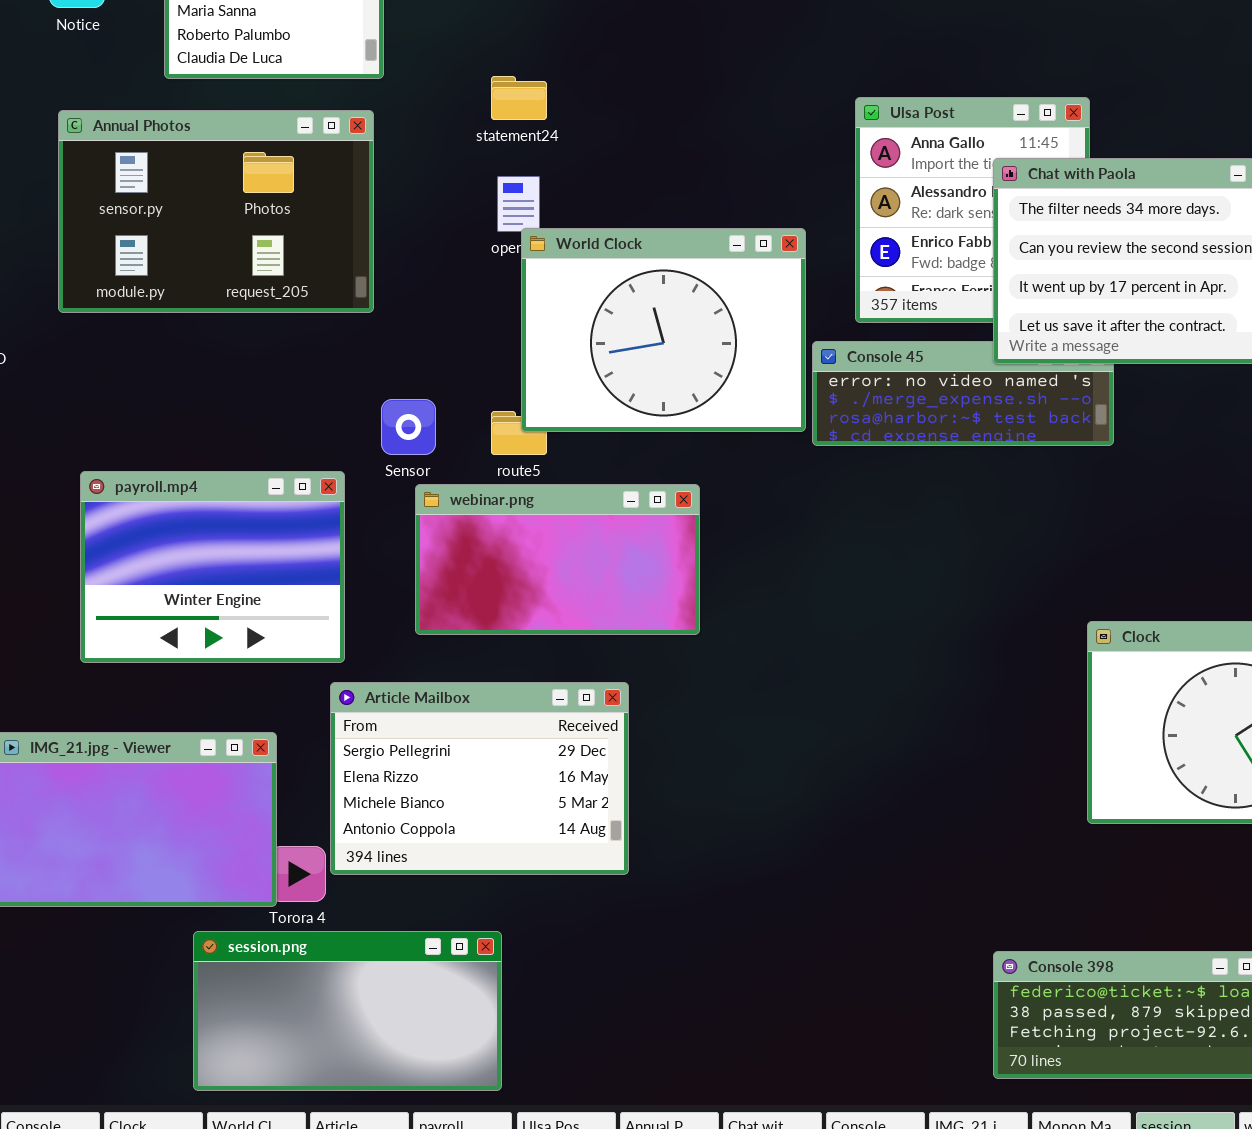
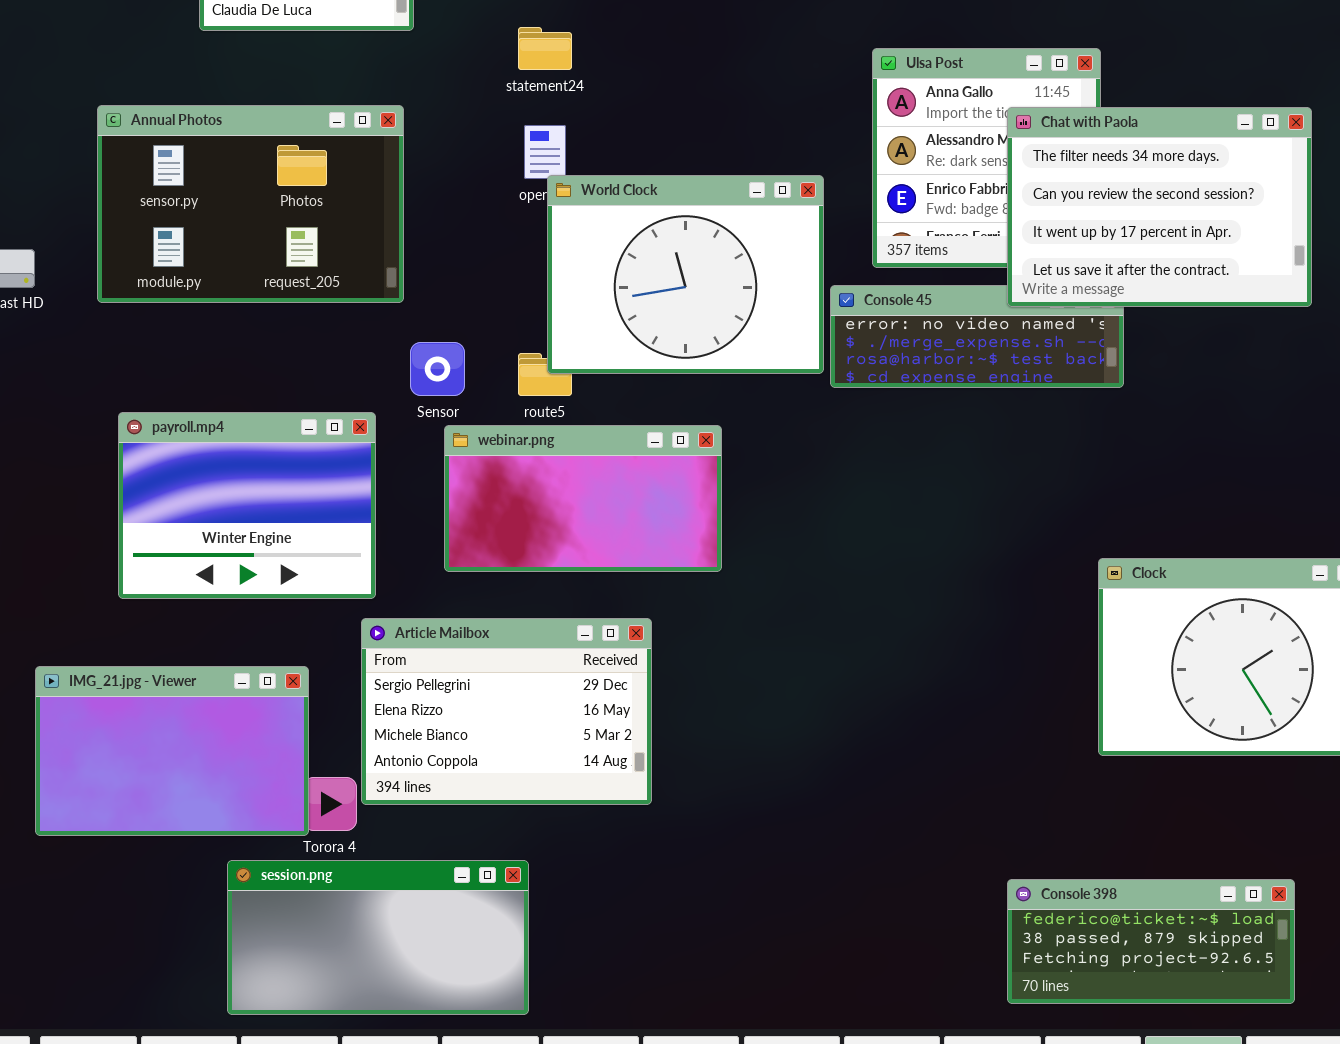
Annual Photos: [58,110,374,313] -> [97,105,404,303], moved

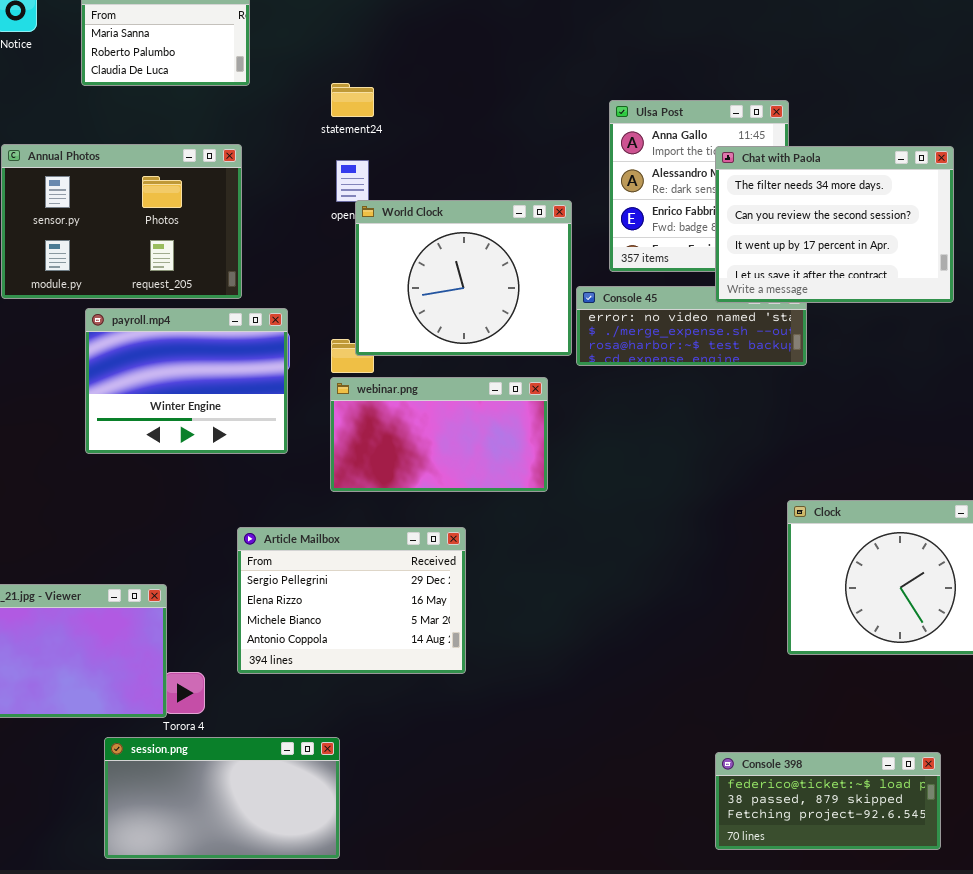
payroll.mp4: [118,412,376,599] -> [85,308,288,454], moved
webinar.png: [444,425,722,572] -> [330,377,548,492], moved
Article Mailbox: [361,618,652,805] -> [237,527,466,674], moved

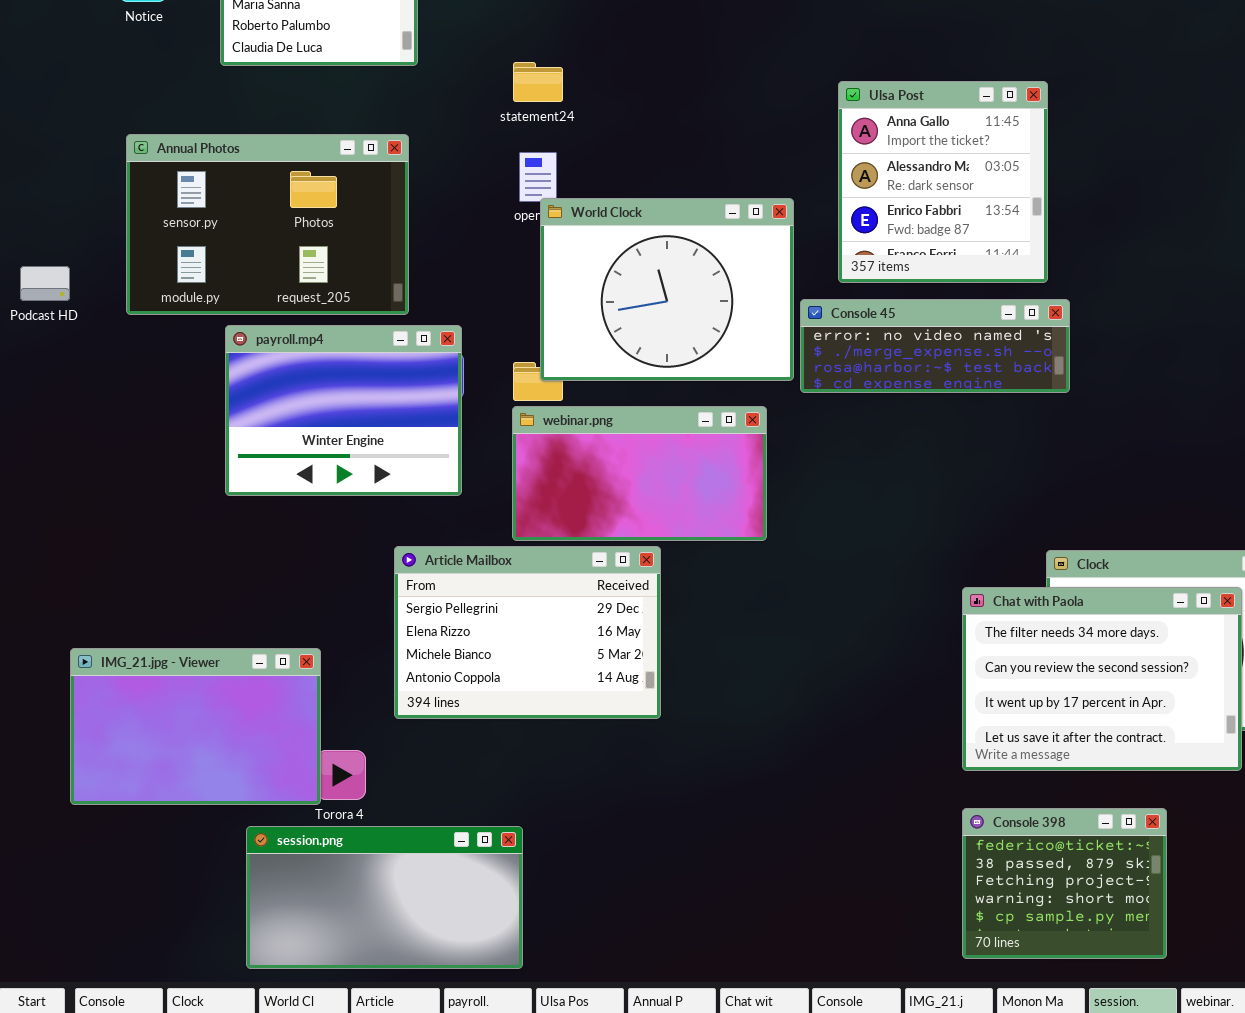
Chat with Paola: [715,146,954,303] -> [962,587,1242,771], moved
Article Mailbox: [237,527,466,674] -> [394,546,661,719], moved
Console 398: [715,752,941,850] -> [962,808,1167,959], resized

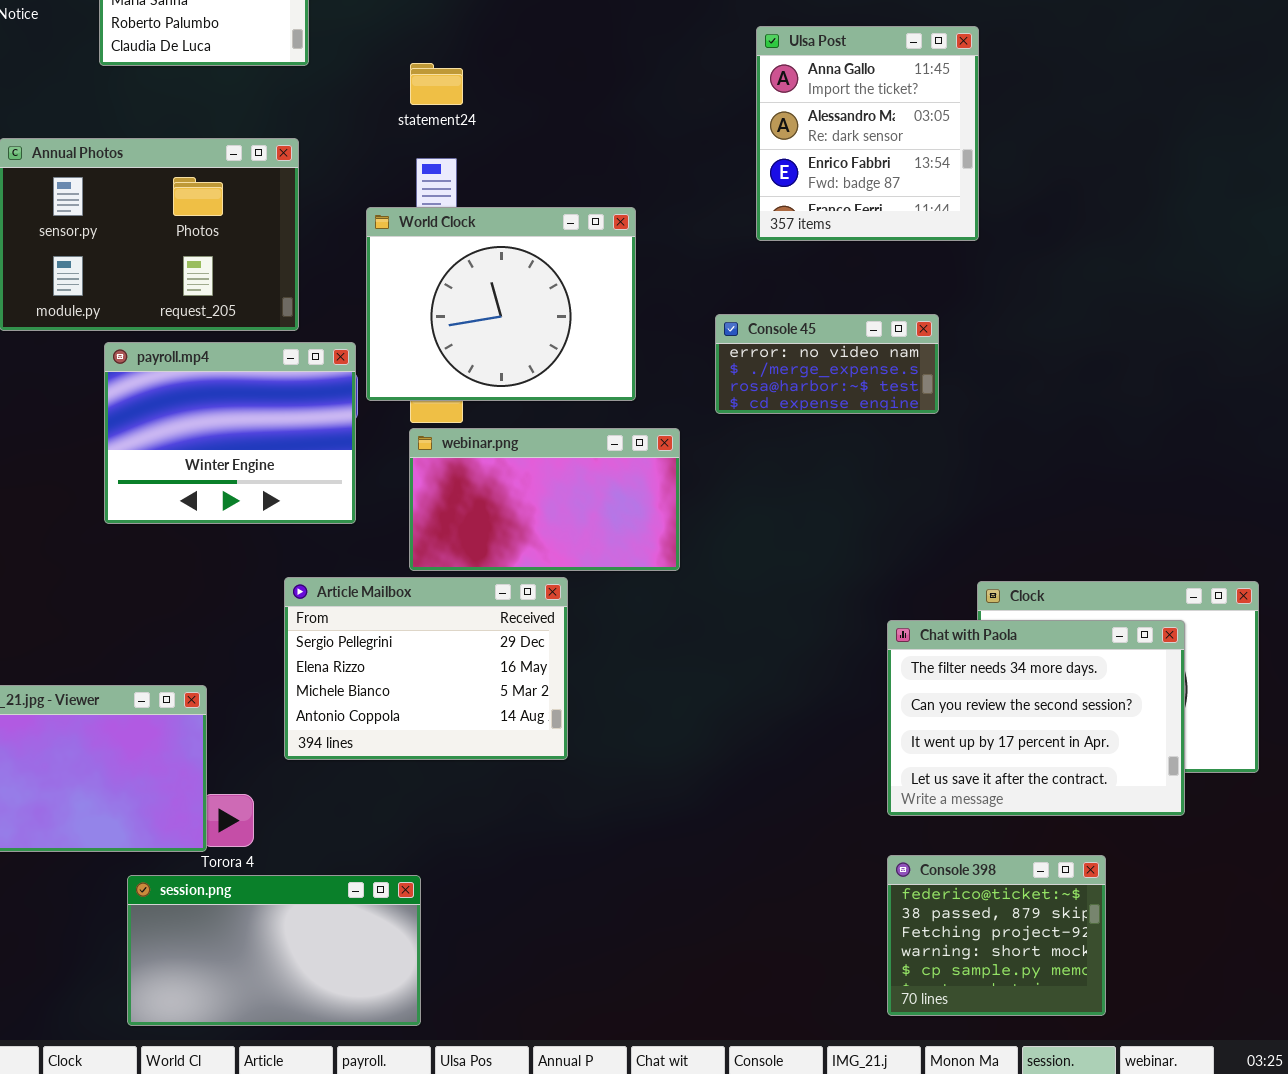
Ulsa Post: [838,81,1048,283] -> [756,26,979,241], moved
World Clock: [540,198,794,381] -> [366,207,636,401], moved
Console 45: [800,299,1070,393] -> [715,314,939,414], resized

